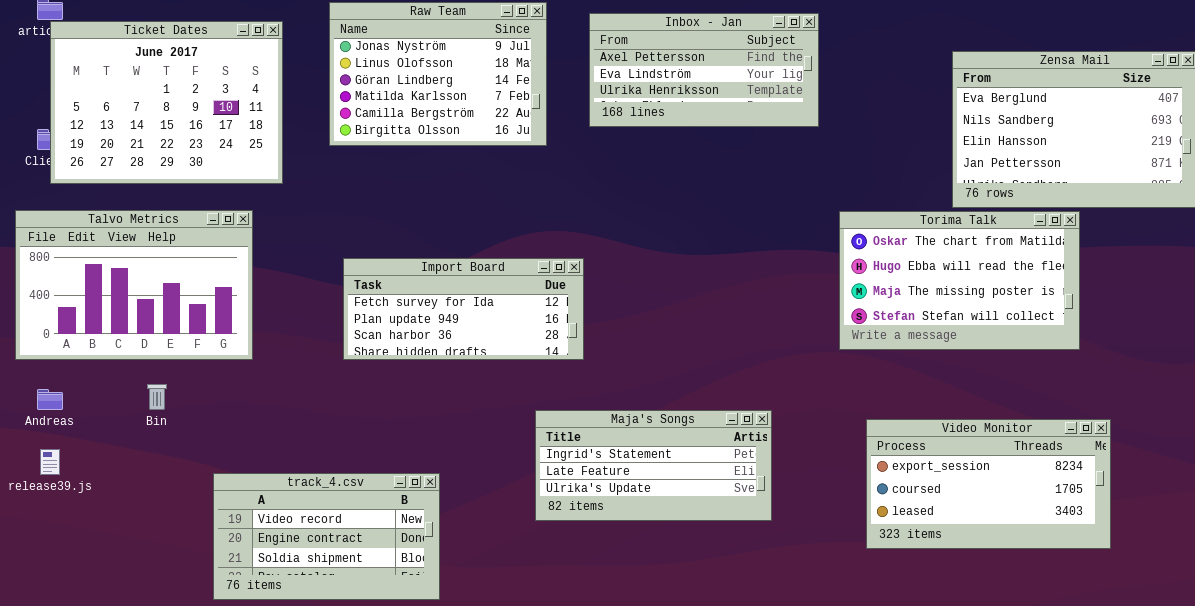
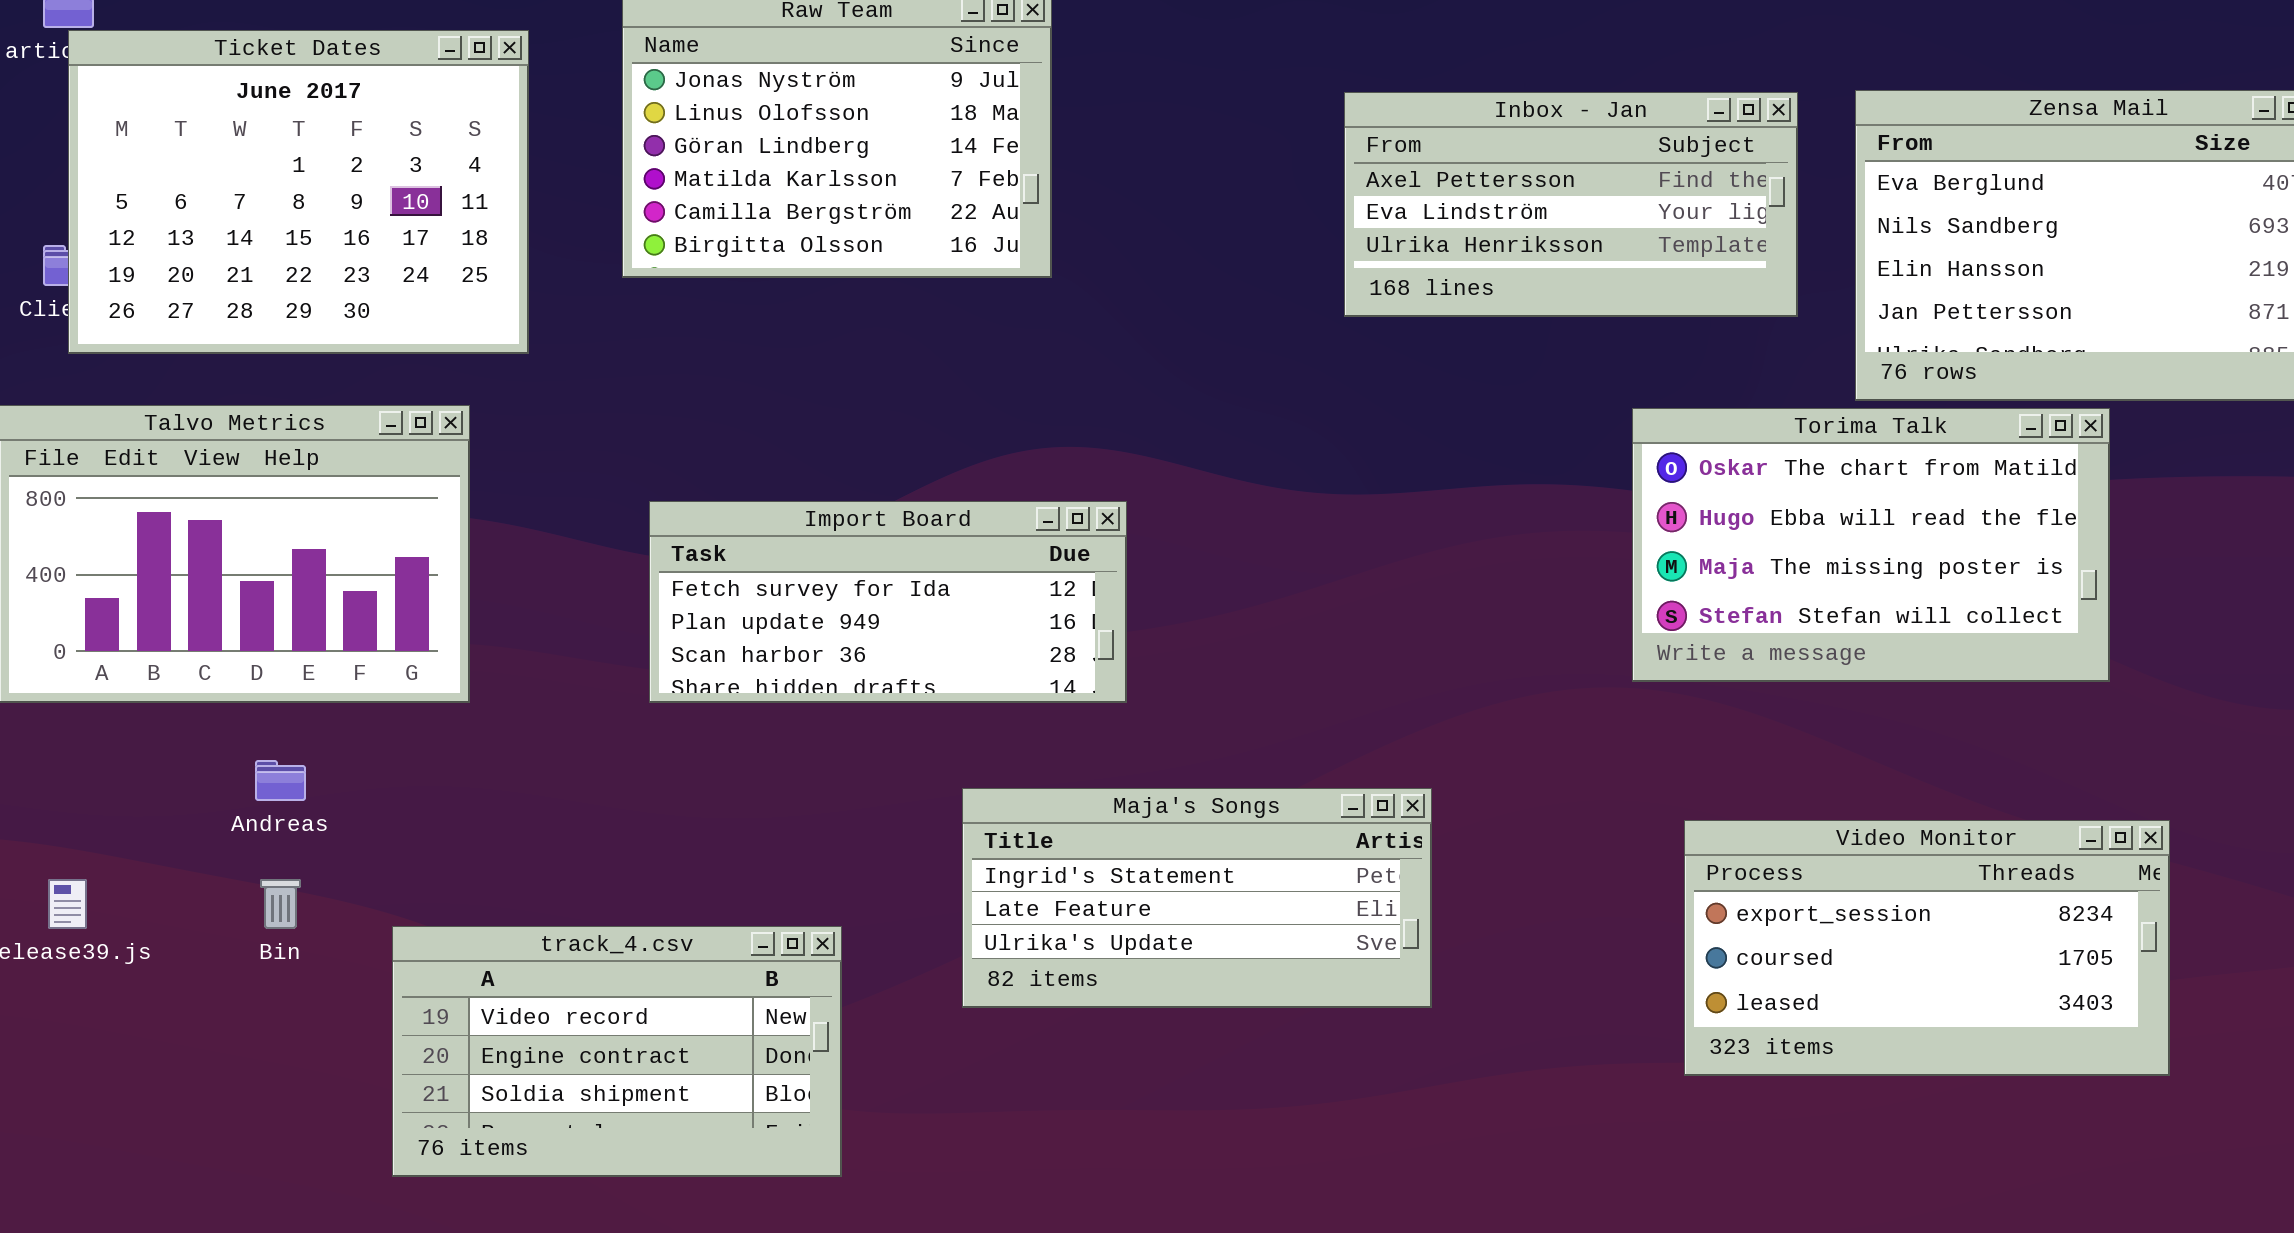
Inbox - Jan: [589,13,819,127] -> [1344,92,1798,317], moved
Bin: [147,384,167,410] -> [260,879,301,929], moved
Andreas: [37,389,63,410] -> [255,760,306,801], moved
Maja's Songs: [535,410,772,521] -> [962,788,1432,1008], moved

